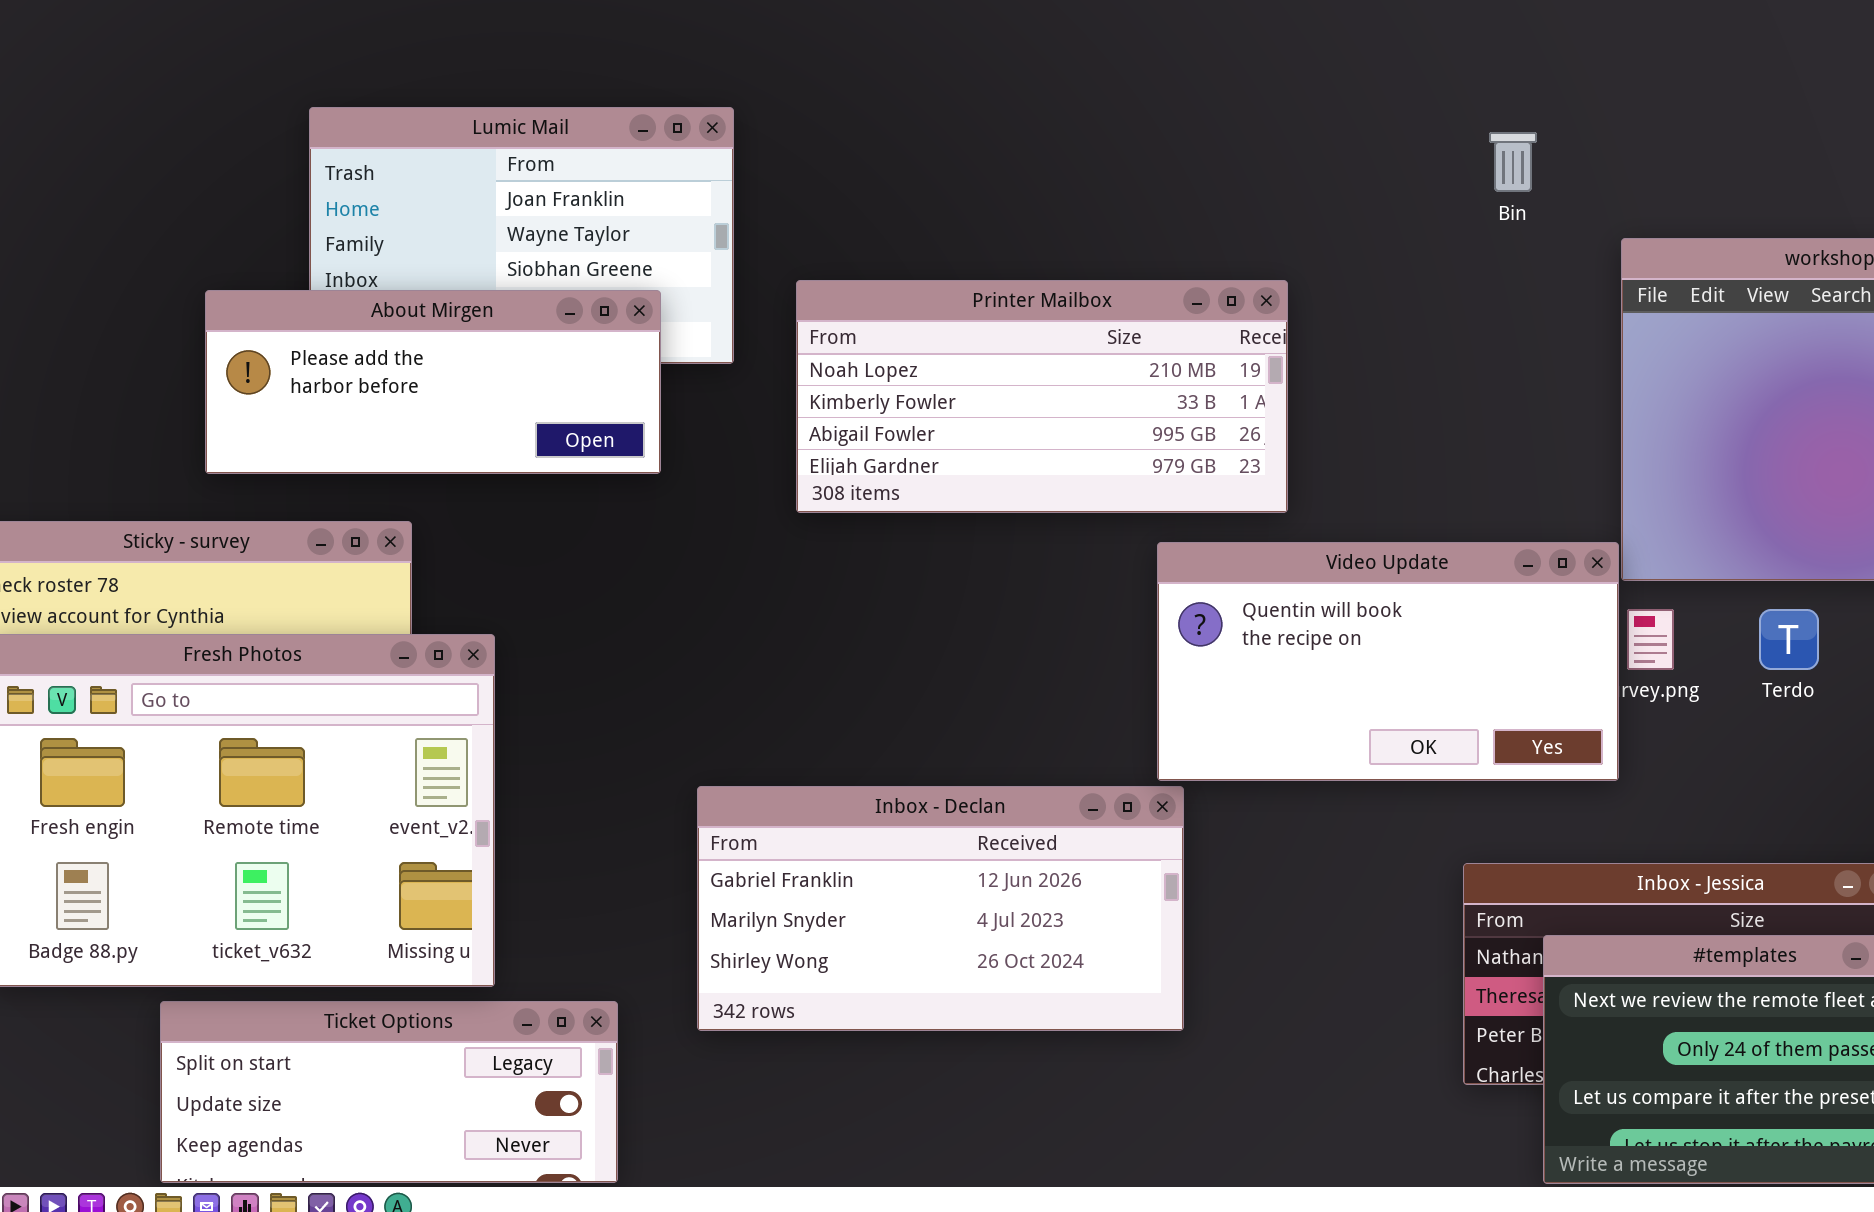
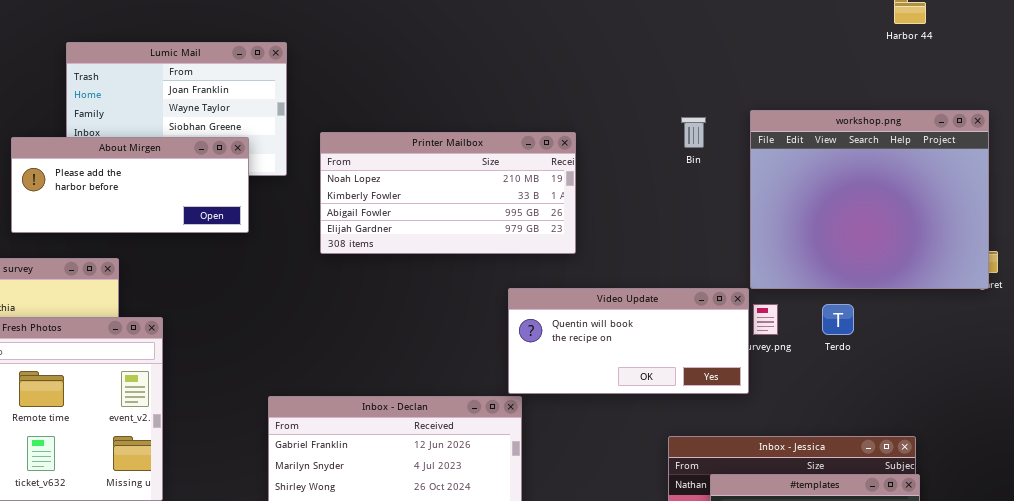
Bin: [1489,132,1537,192] -> [681,117,706,148], moved
Video Update: [1157,542,1619,781] -> [508,288,749,394], resized

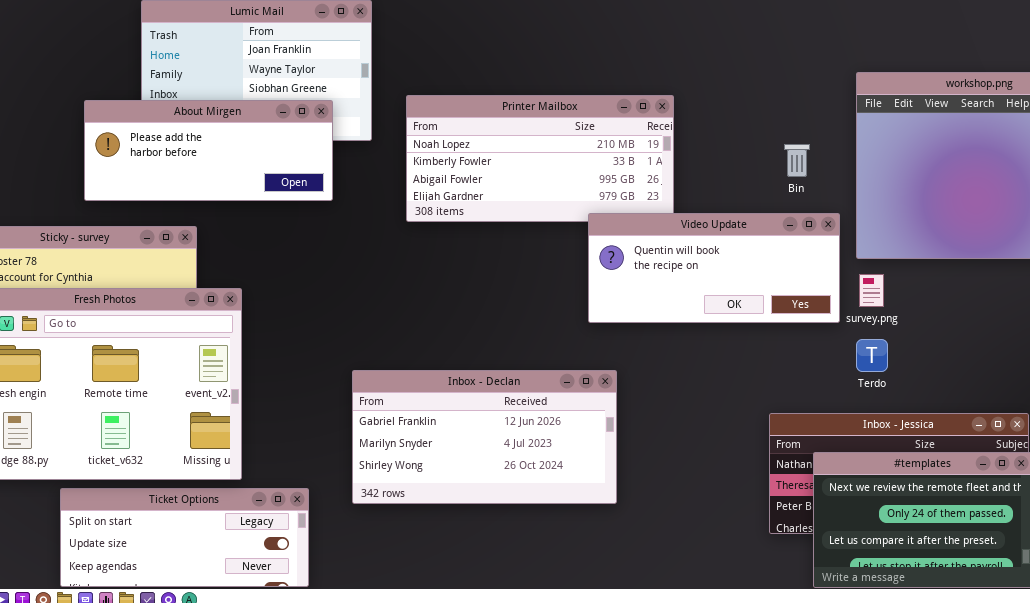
Bin: [681,117,706,148] -> [784,144,810,177], moved
Video Update: [508,288,749,394] -> [588,213,840,323], moved
Terdo: [822,304,854,335] -> [856,339,888,372], moved

